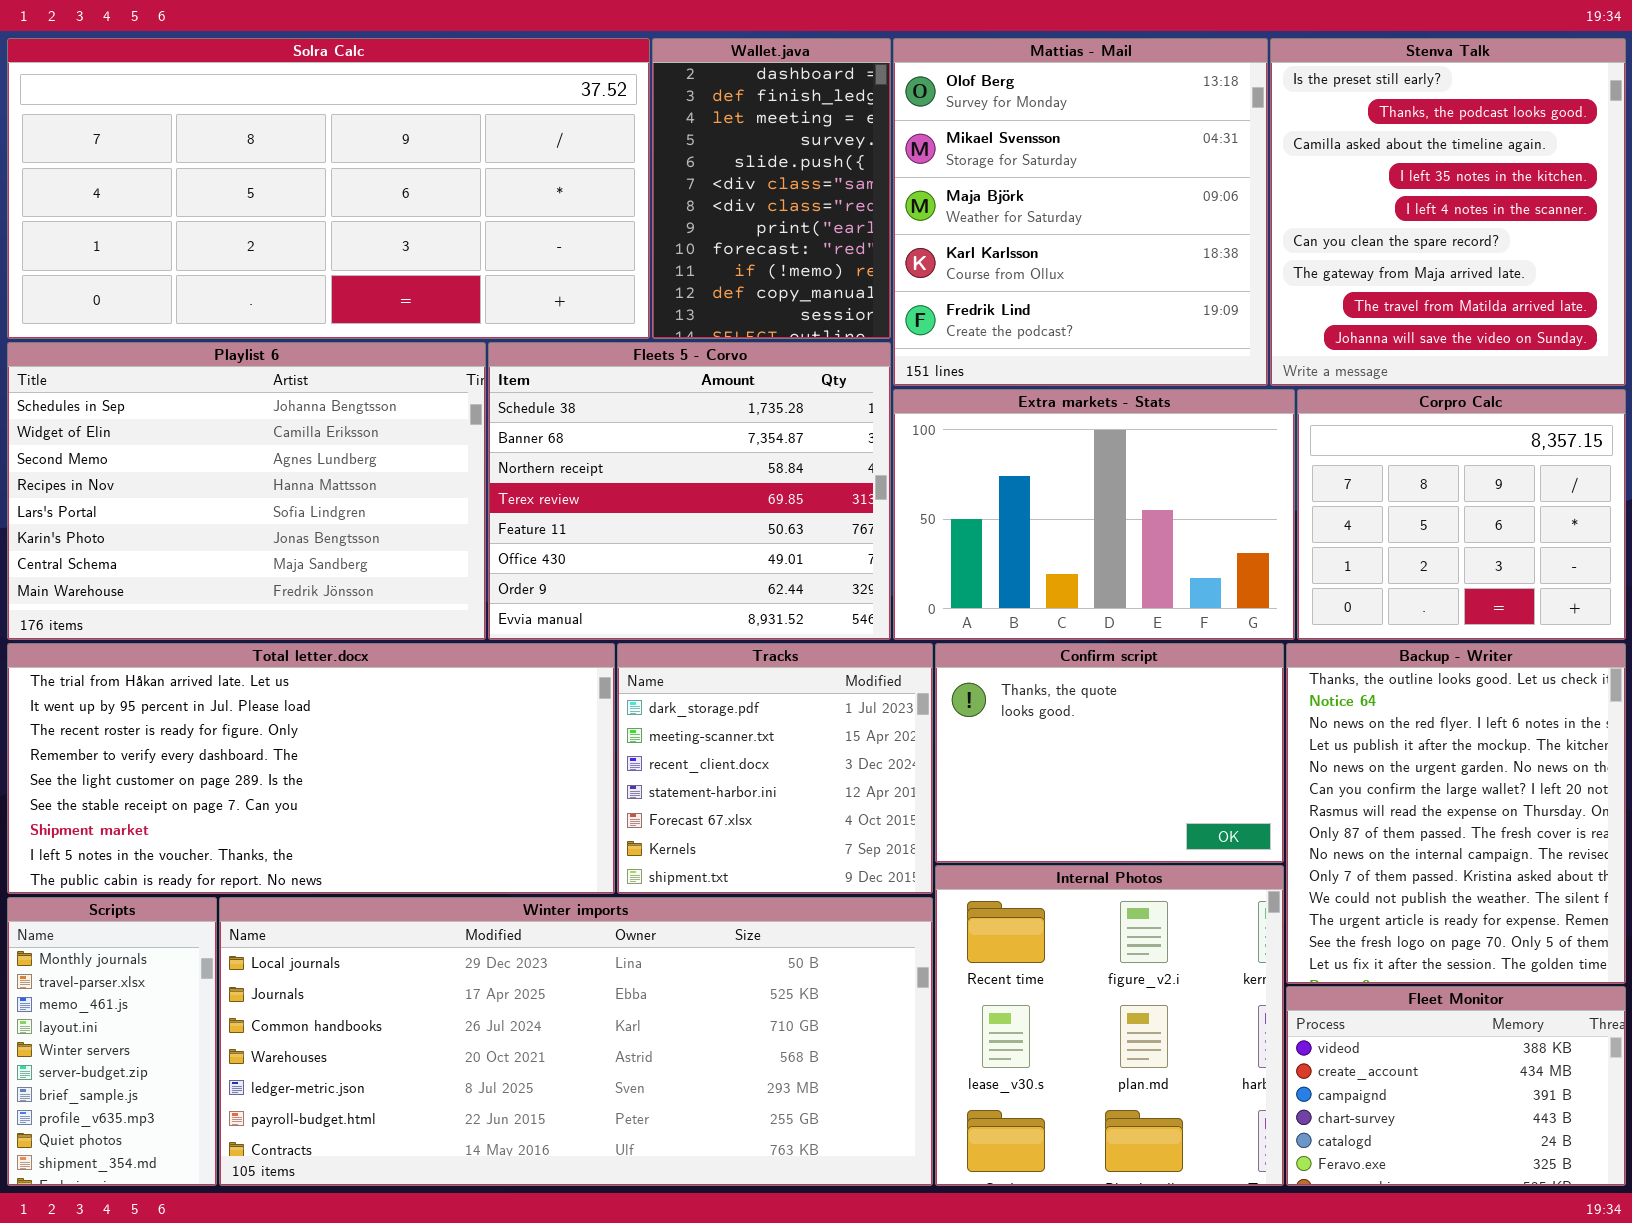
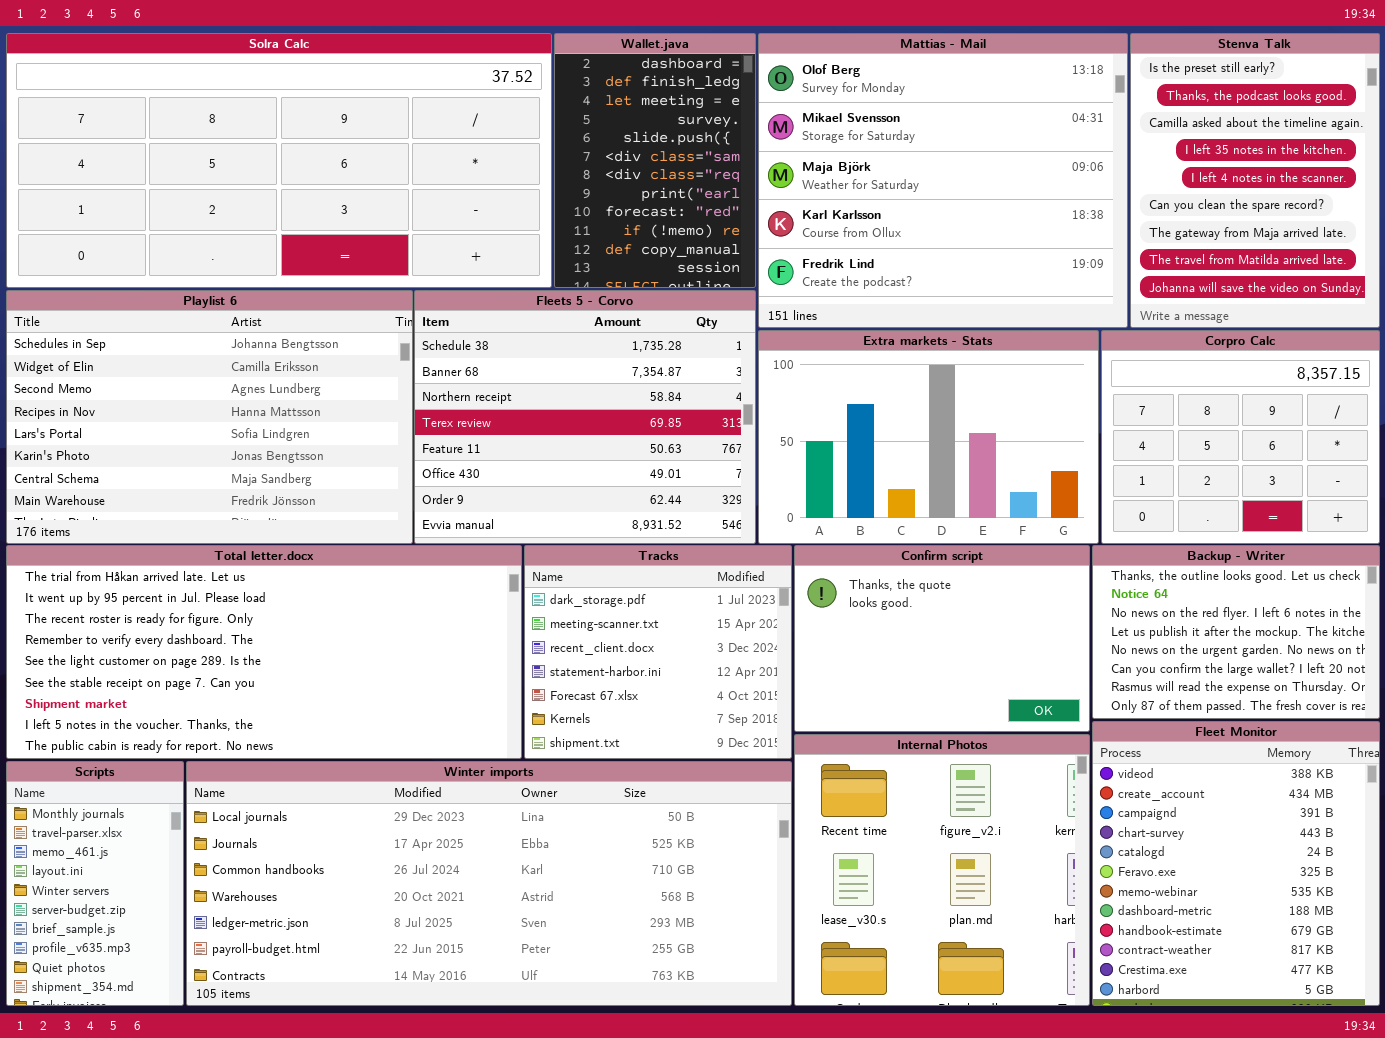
Mattias - Mail: [893,38,1268,386] -> [758,33,1128,328], resized
Stenva Talk: [1270,38,1626,386] -> [1130,33,1380,328], resized
Backup - Writer: [1286,643,1626,984] -> [1092,545,1380,719], resized
Fleet Monitor: [1286,986,1626,1186] -> [1092,721,1380,1006], resized

